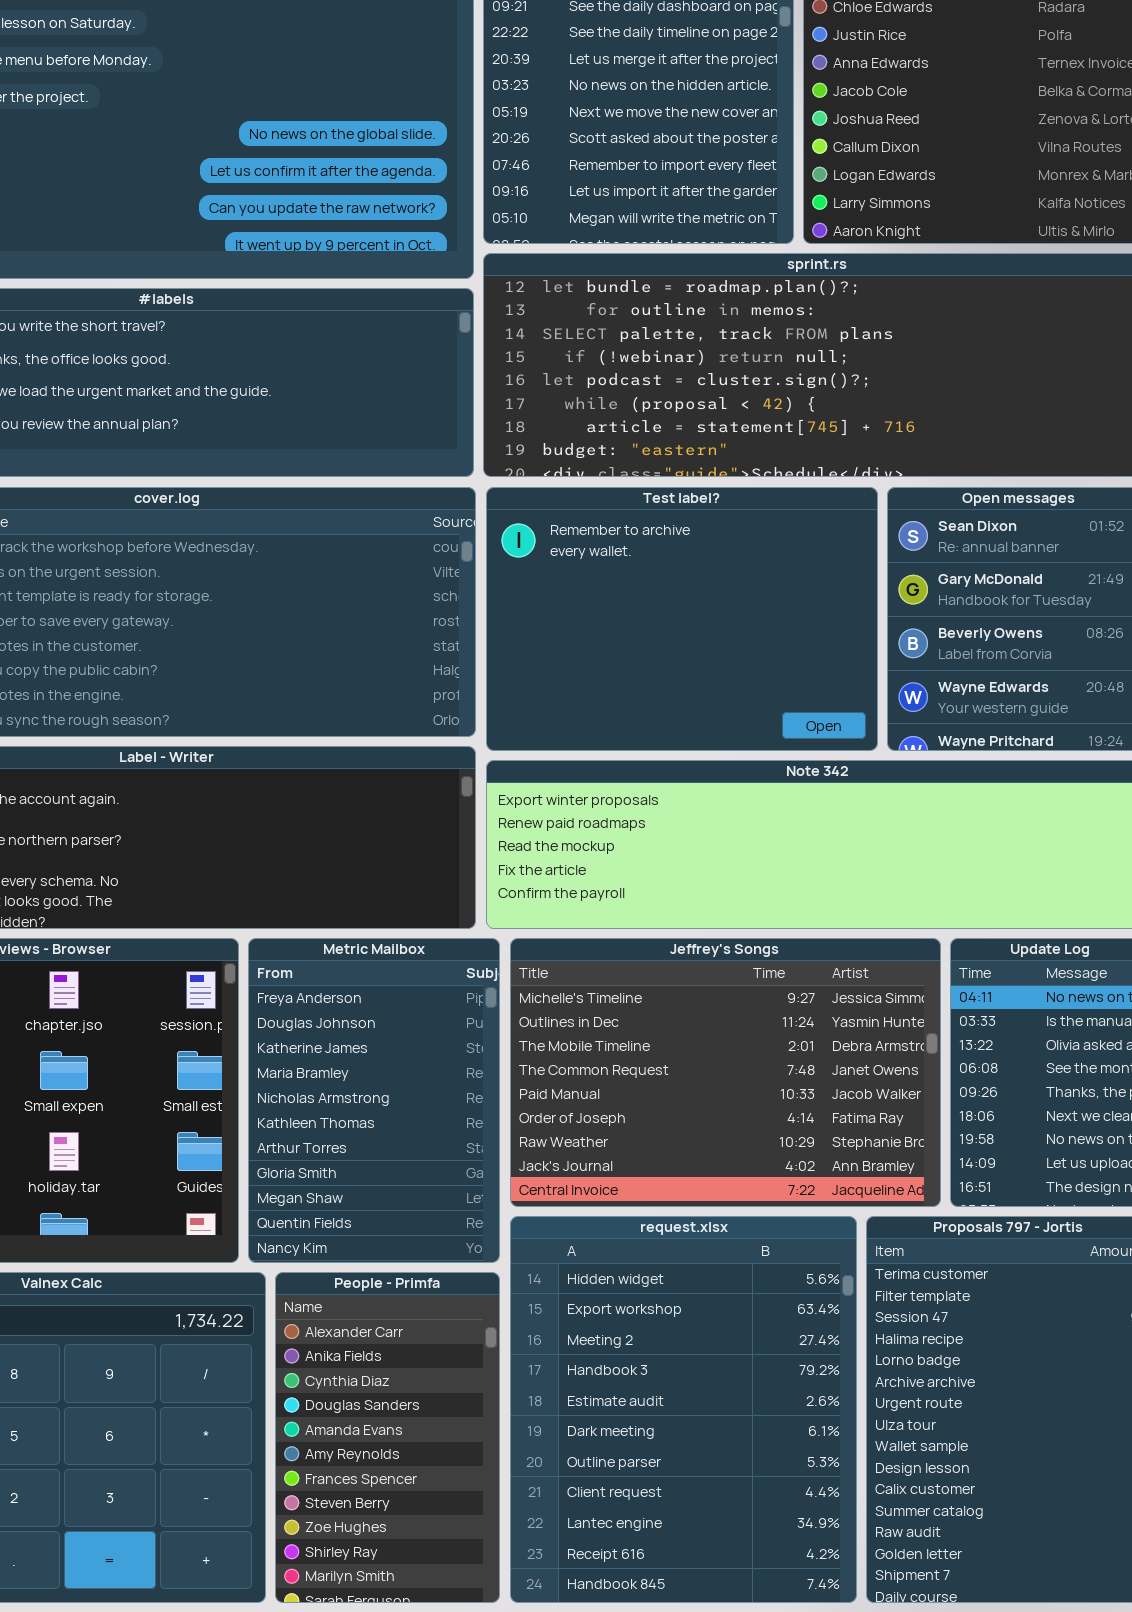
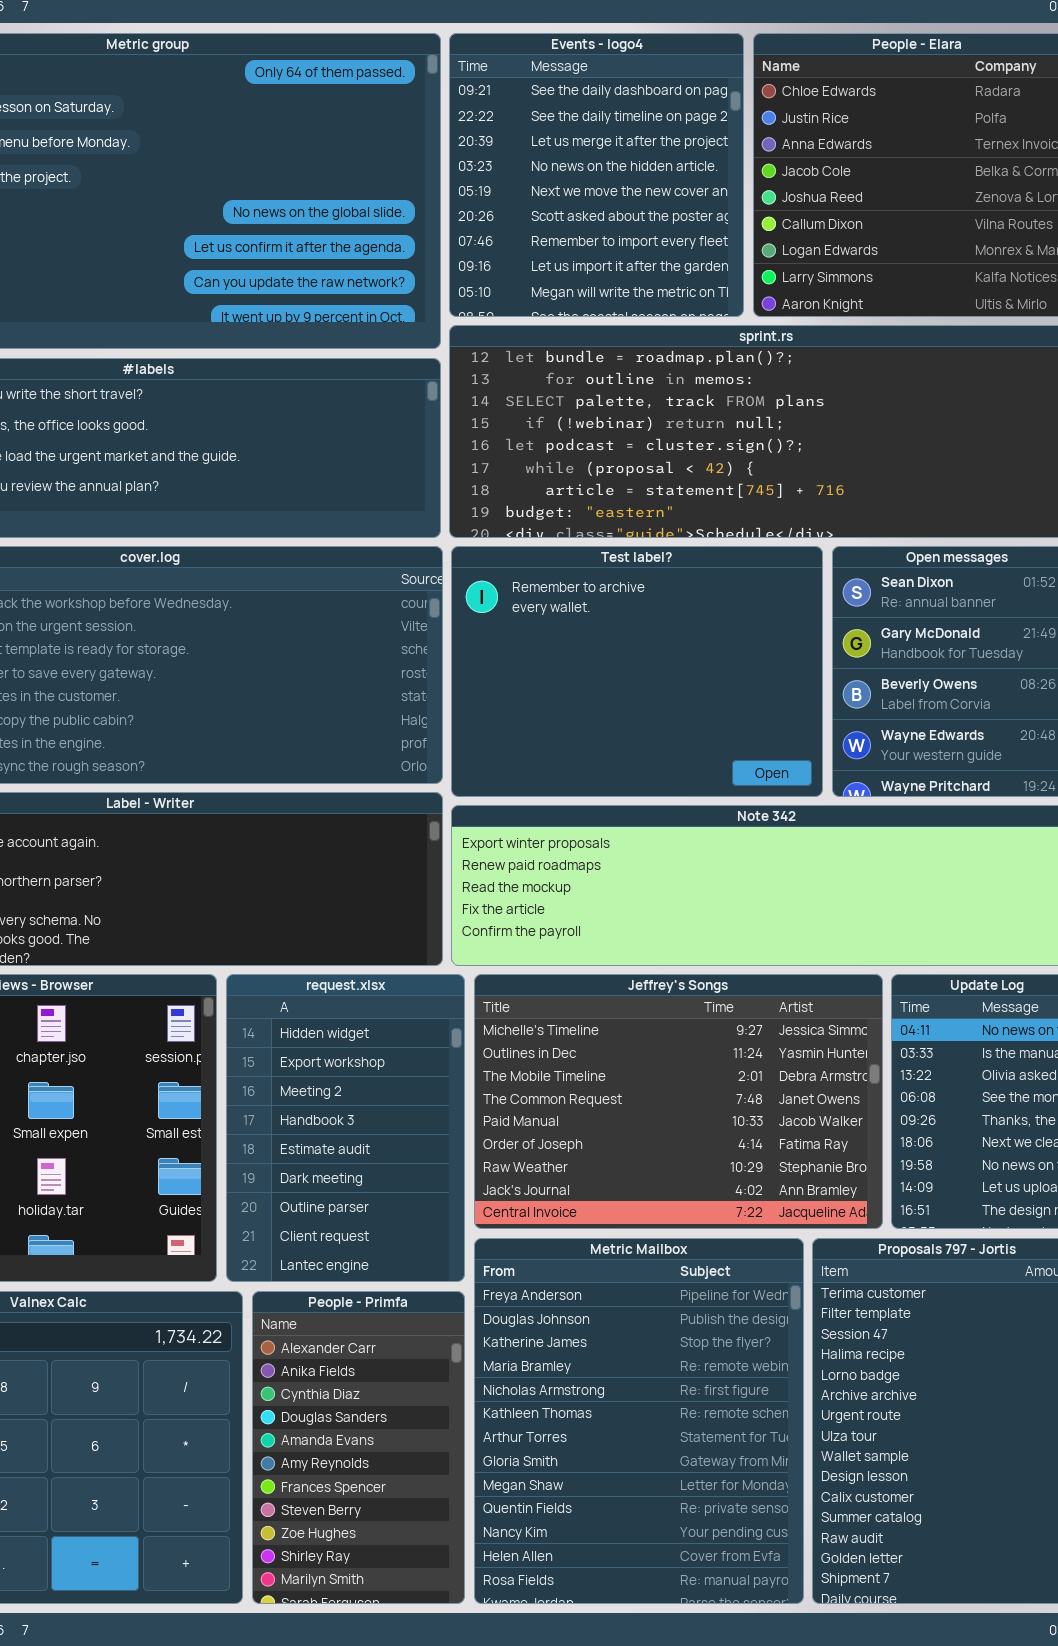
Metric Mailbox: [248,938,500,1263] -> [474,1238,804,1604], moved, resized
request.xlsx: [510,1216,857,1603] -> [226,974,465,1282], moved, resized

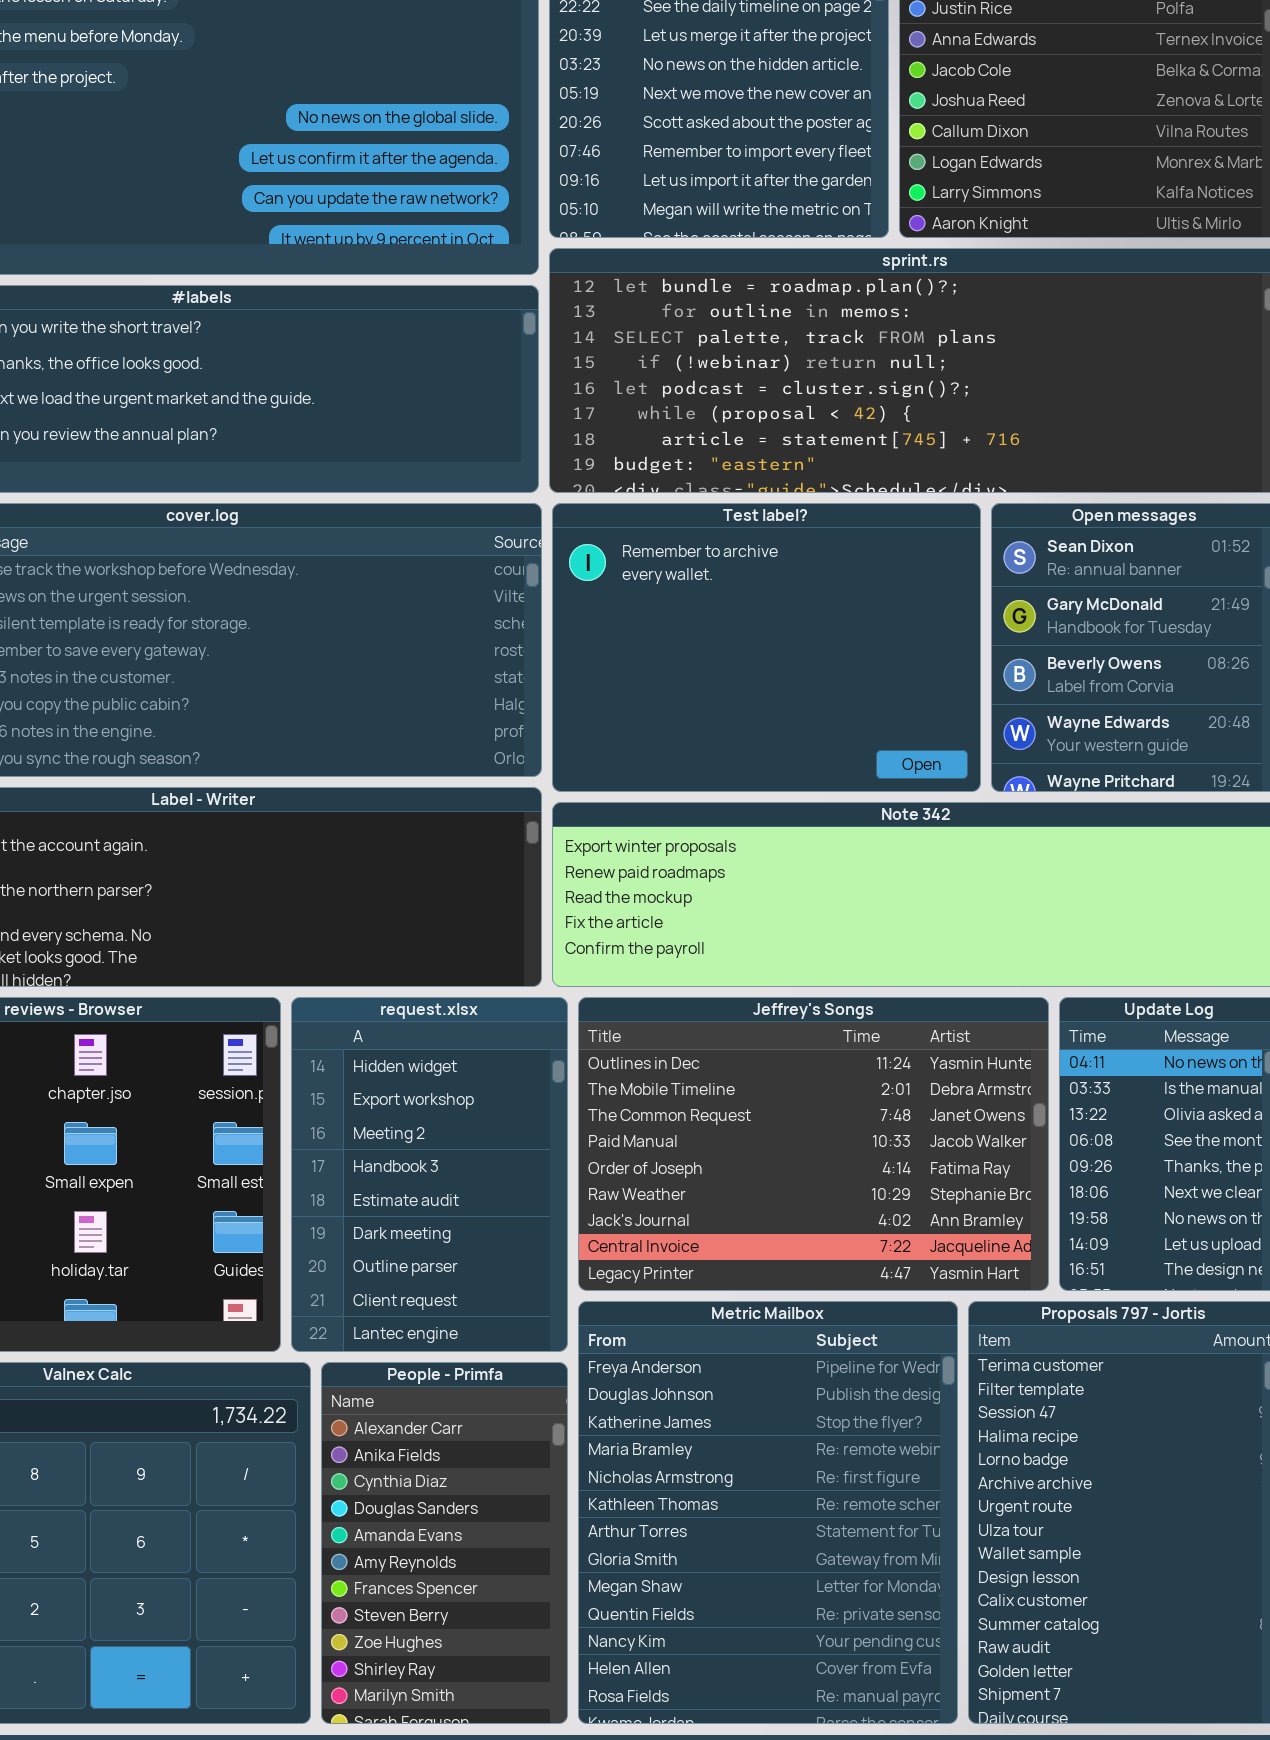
Jeffrey's Songs: [474,974,883,1229] -> [578,997,1049,1291], scrolled down 1 row

